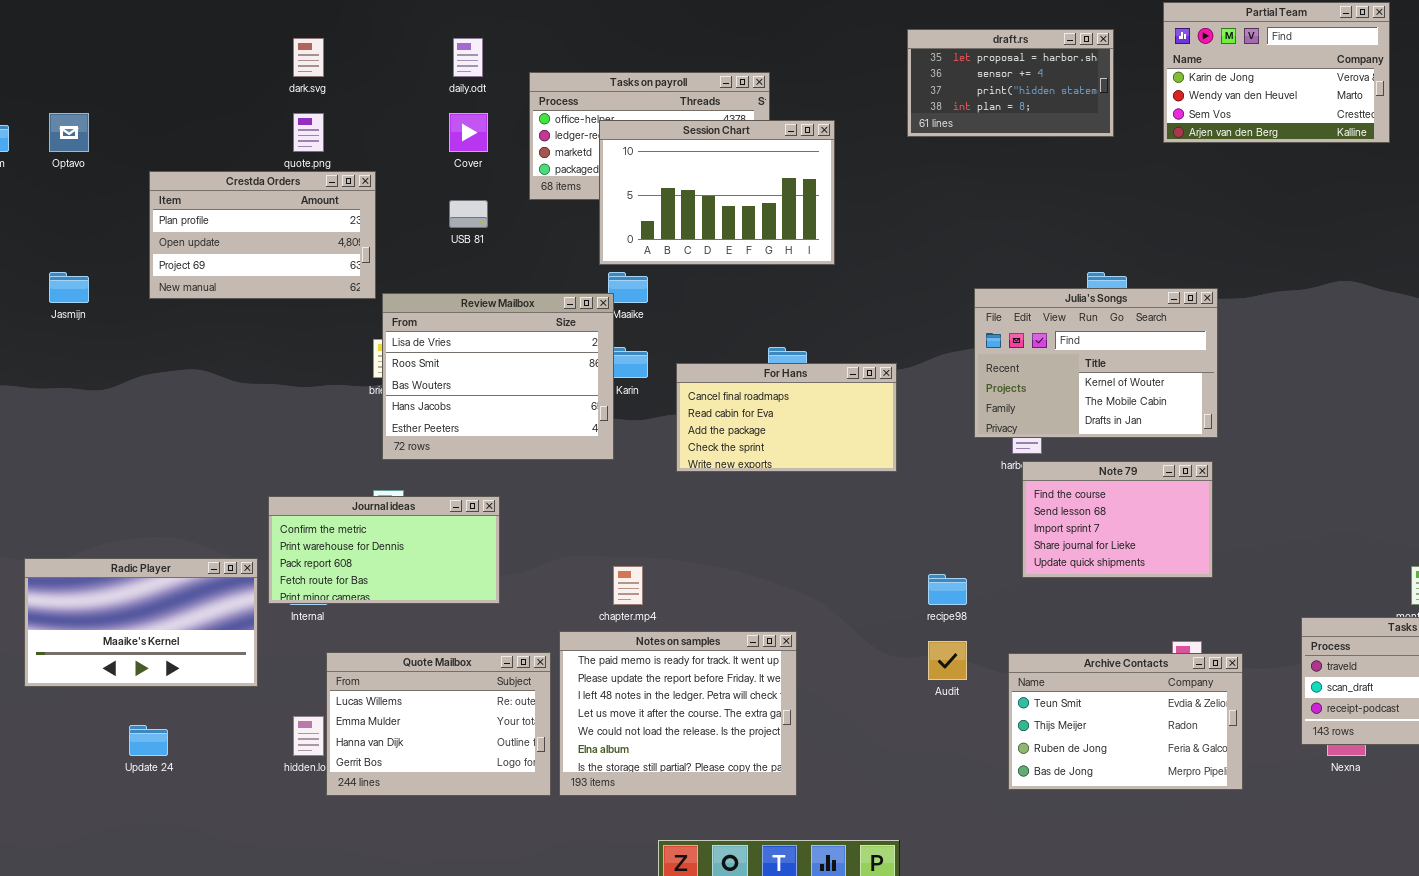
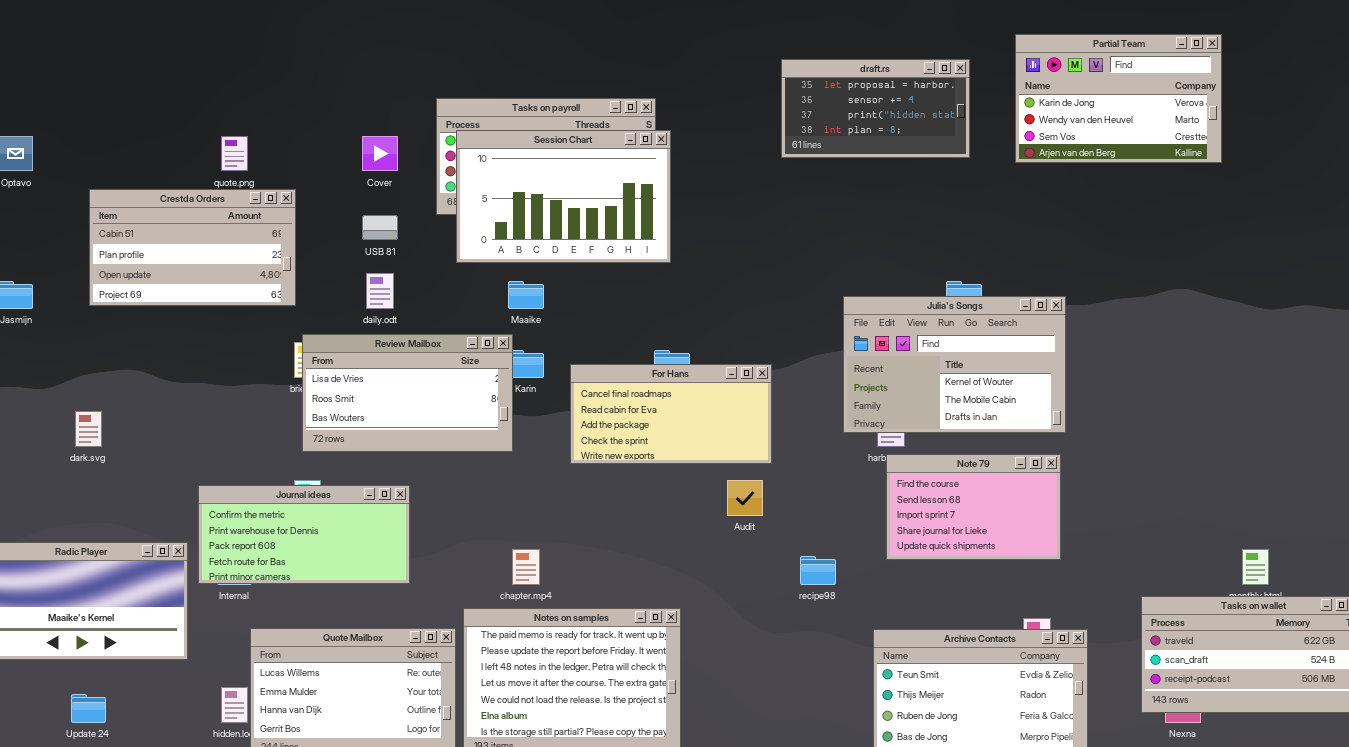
dark.svg: [293,38,324,77] -> [75,411,102,447], moved
daily.odt: [453,38,483,77] -> [366,273,394,309], moved
Session Chart: [599,120,835,265] -> [456,130,671,263], moved
Crestda Orders: [149,171,376,299] -> [89,189,296,306], scrolled up 1 row
Review Mailbox: [382,293,614,460] -> [302,334,513,452], resized
Audit: [928,641,967,680] -> [727,480,763,516], moved

